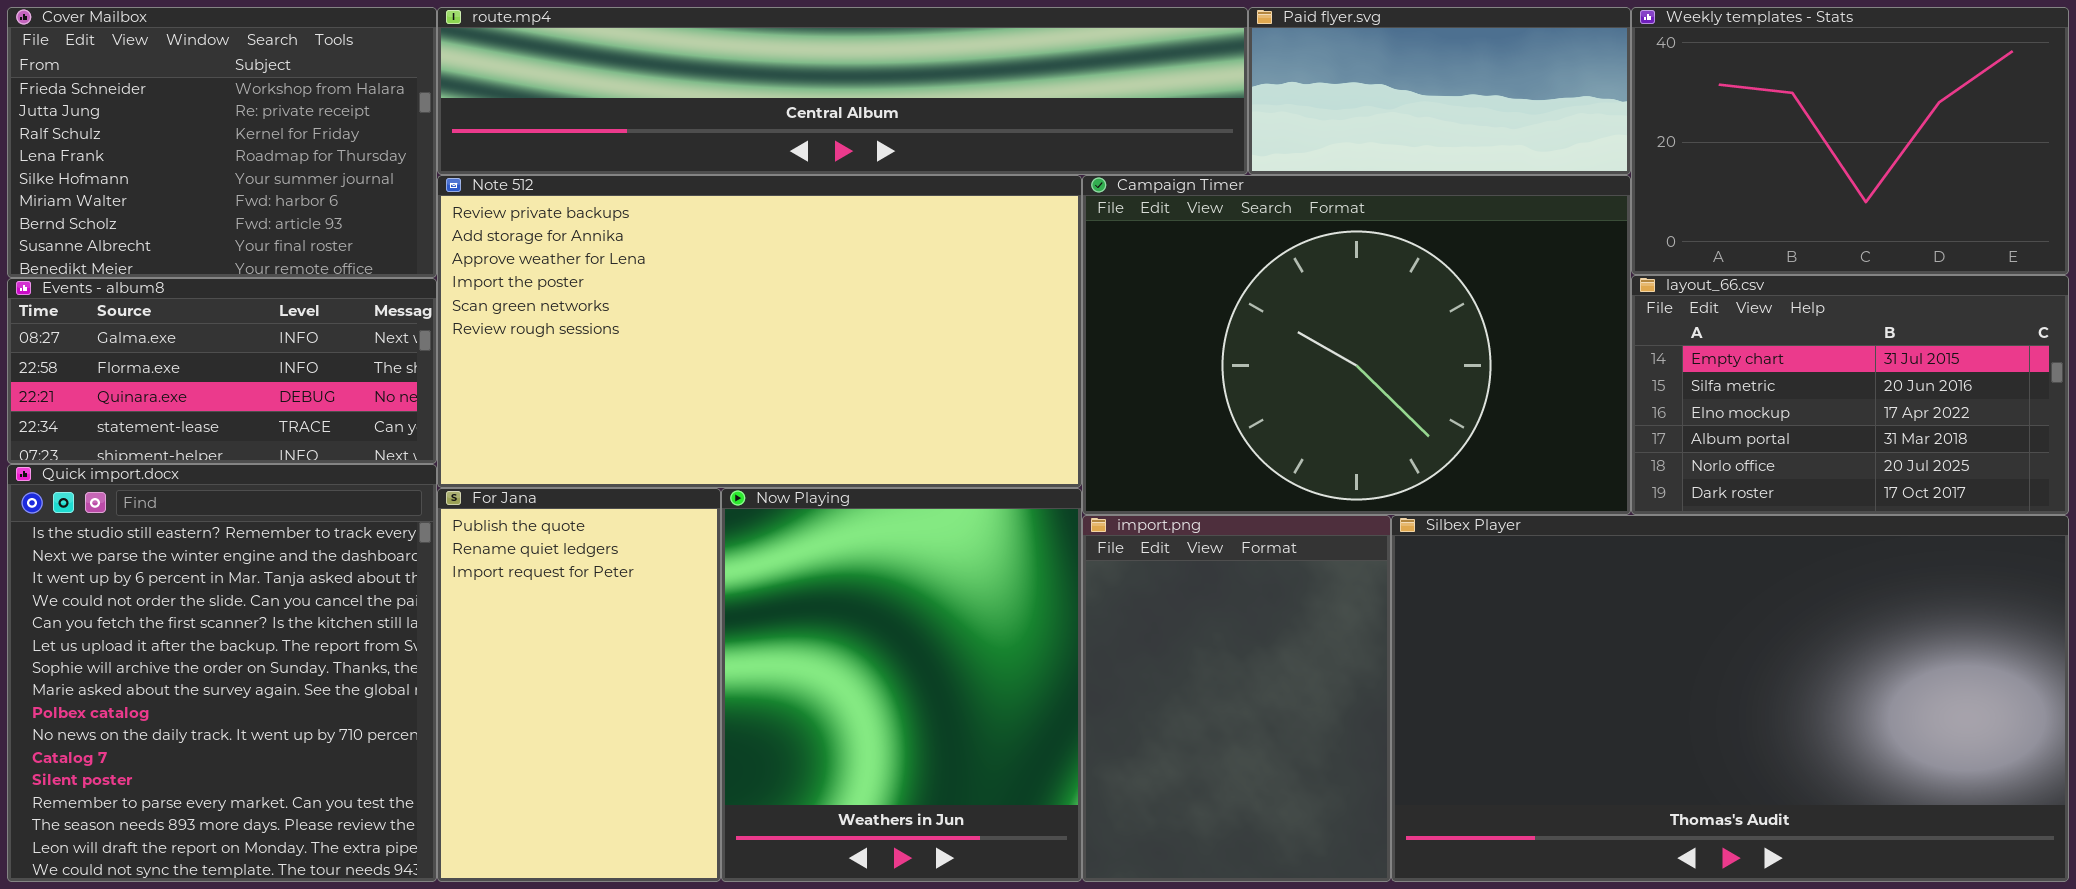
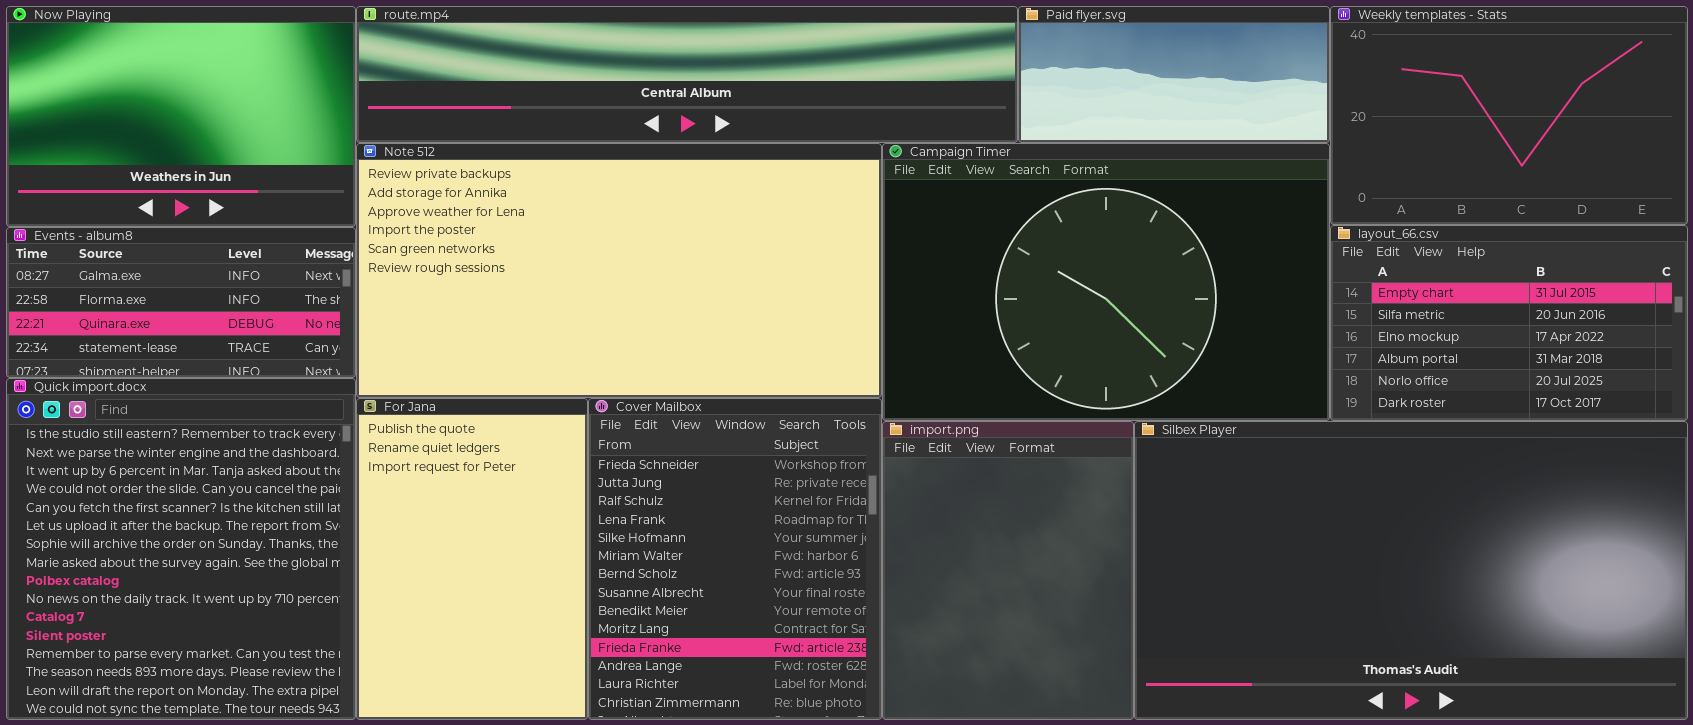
Cover Mailbox: [7,7,437,278] -> [588,398,882,720], moved, resized
Now Playing: [721,488,1082,882] -> [6,6,356,227], moved, resized

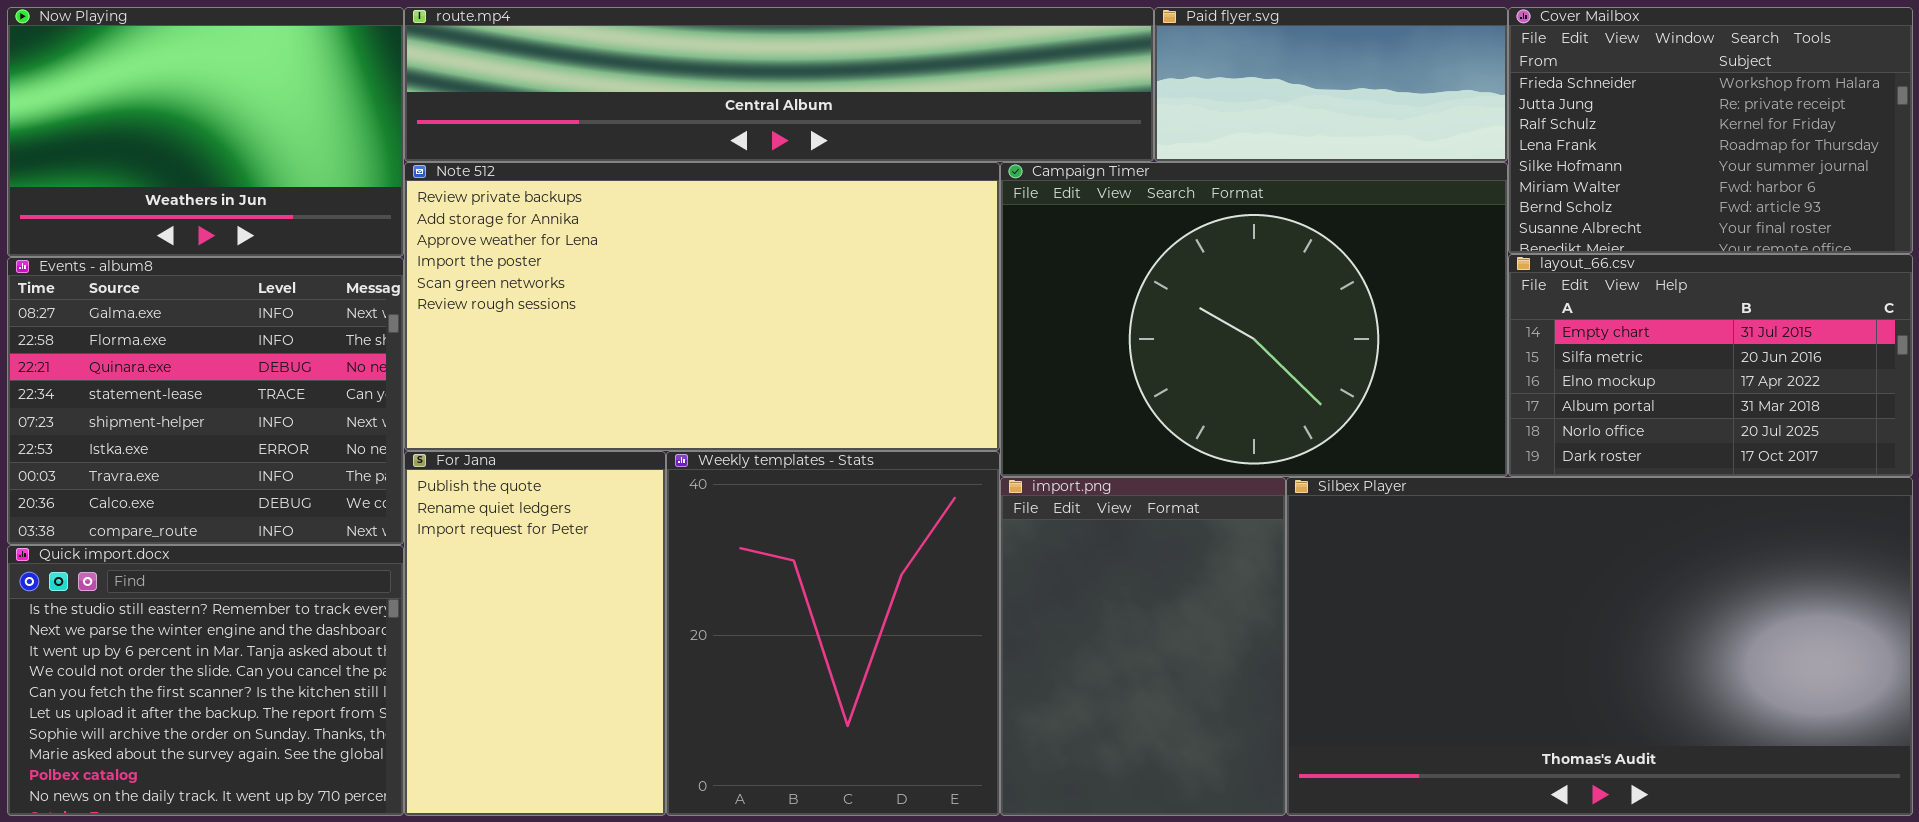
Weekly templates - Stats: [1330,6,1688,225] -> [666,451,1000,816], moved, resized
Events - album8: [6,227,356,378] -> [7,257,404,545], resized
Quick import.docx: [6,378,356,720] -> [7,545,404,816], resized
Cover Mailbox: [588,398,882,720] -> [1508,7,1913,254], moved, resized

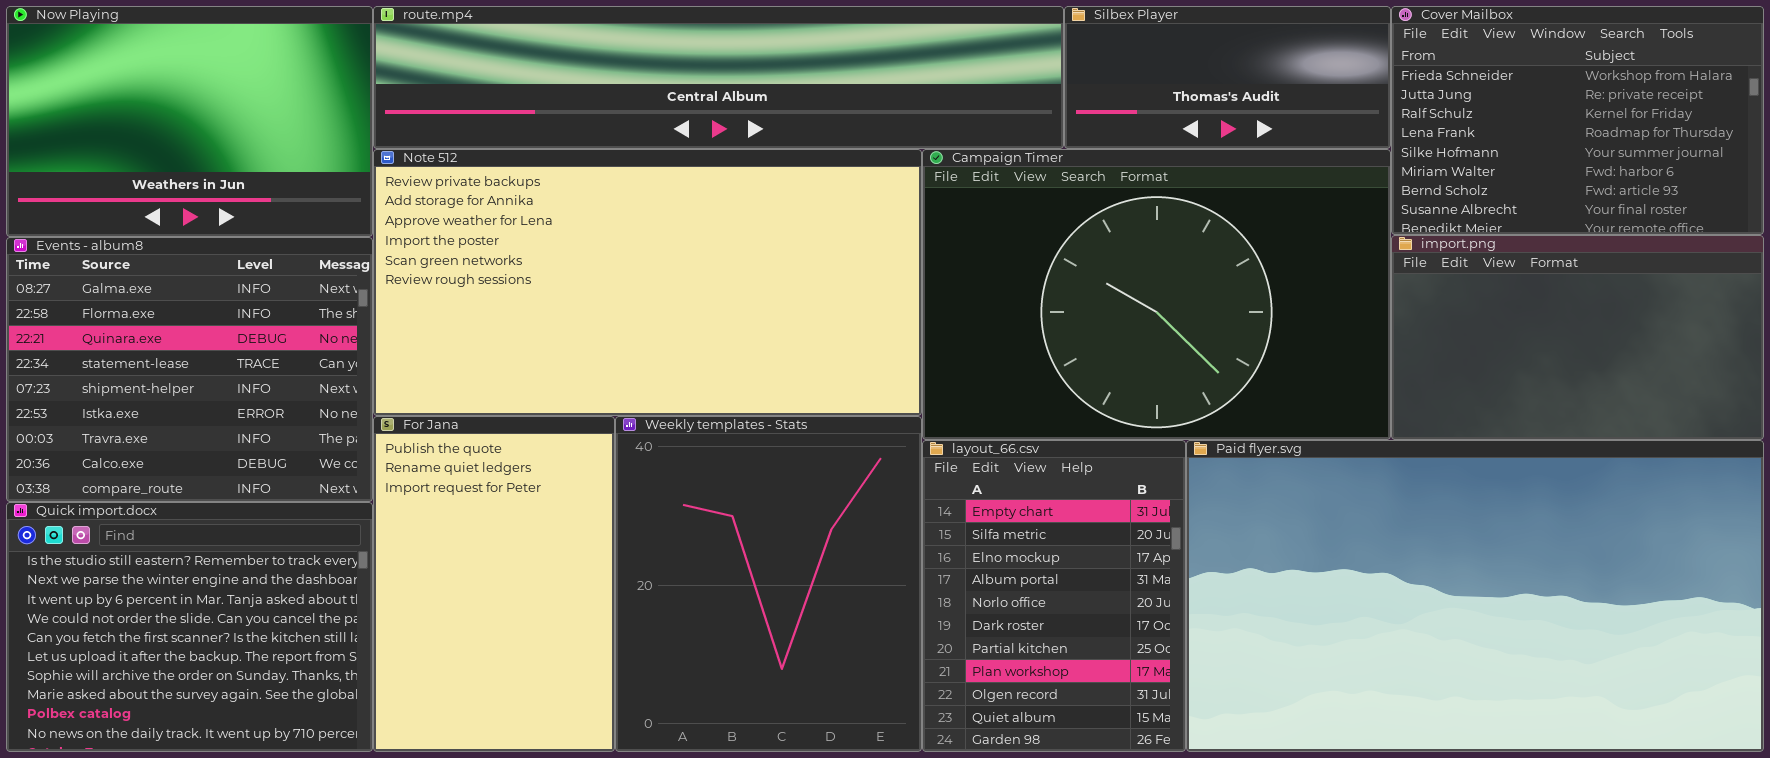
Paid flyer.svg: [1154,7,1508,162] -> [1186,440,1764,752], moved, resized
layout_66.csv: [1508,254,1913,477] -> [922,440,1186,752], moved, resized
import.png: [1000,477,1286,816] -> [1391,235,1764,440], moved, resized
Silbex Player: [1286,477,1913,816] -> [1064,6,1391,149], moved, resized

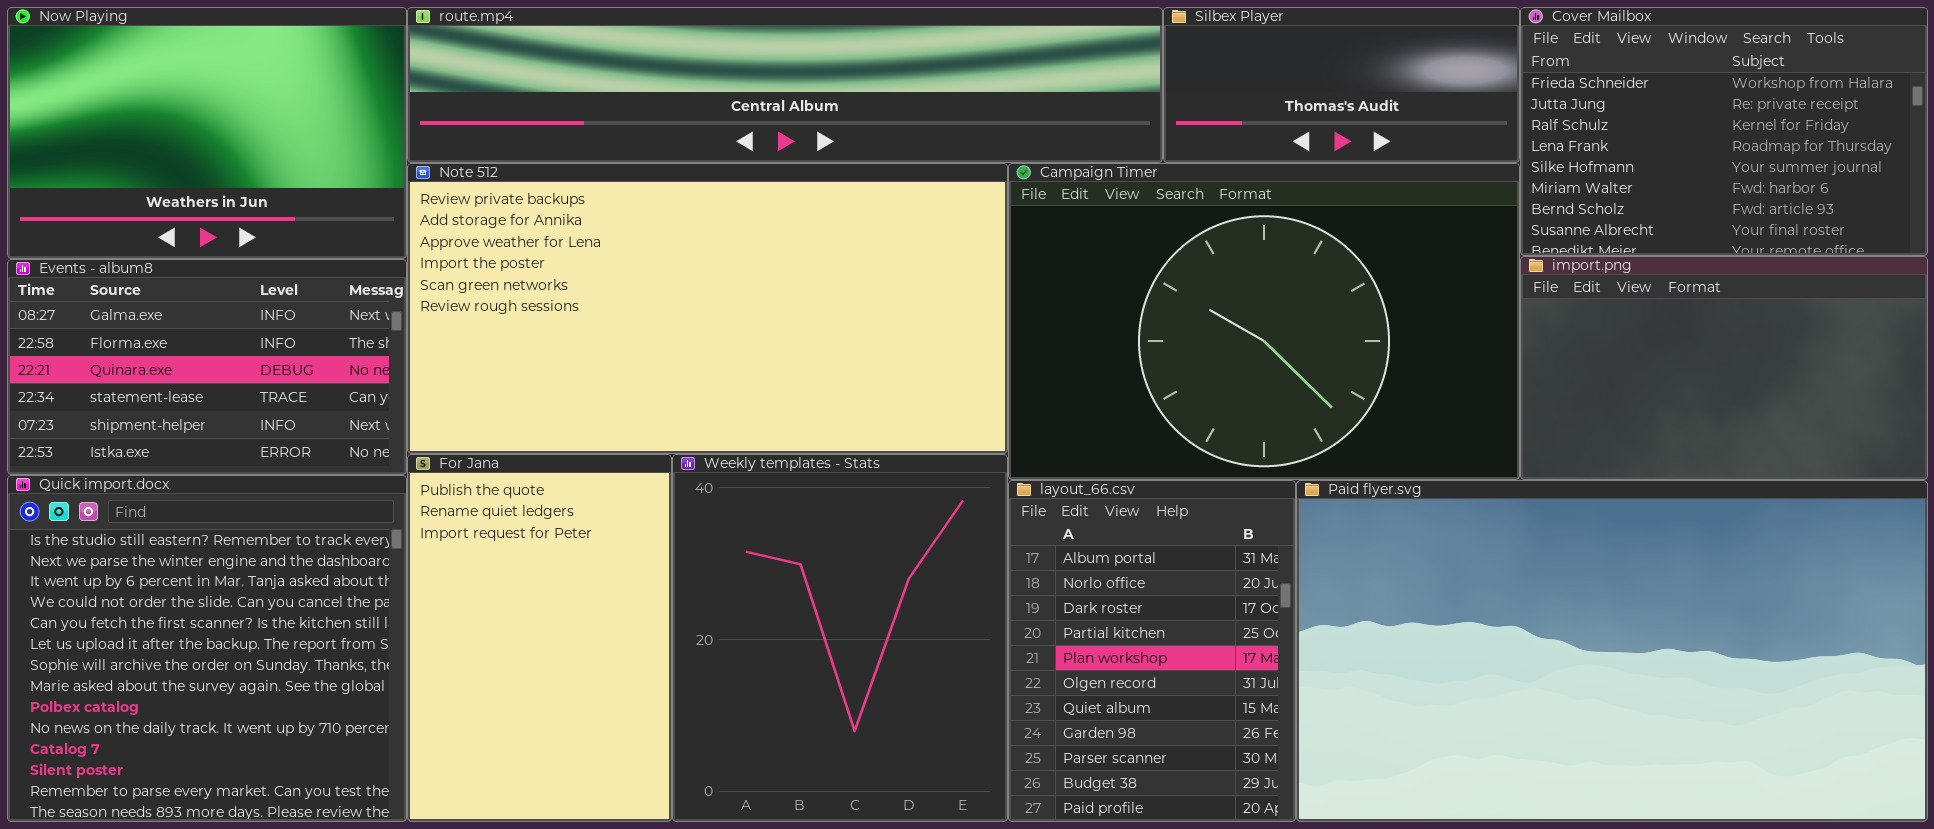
Events - album8: [6,237,373,502] -> [7,259,407,475], resized
layout_66.csv: [922,440,1186,752] -> [1008,480,1296,822], scrolled down 3 rows
Quick import.docx: [6,502,373,752] -> [7,475,407,822], resized

